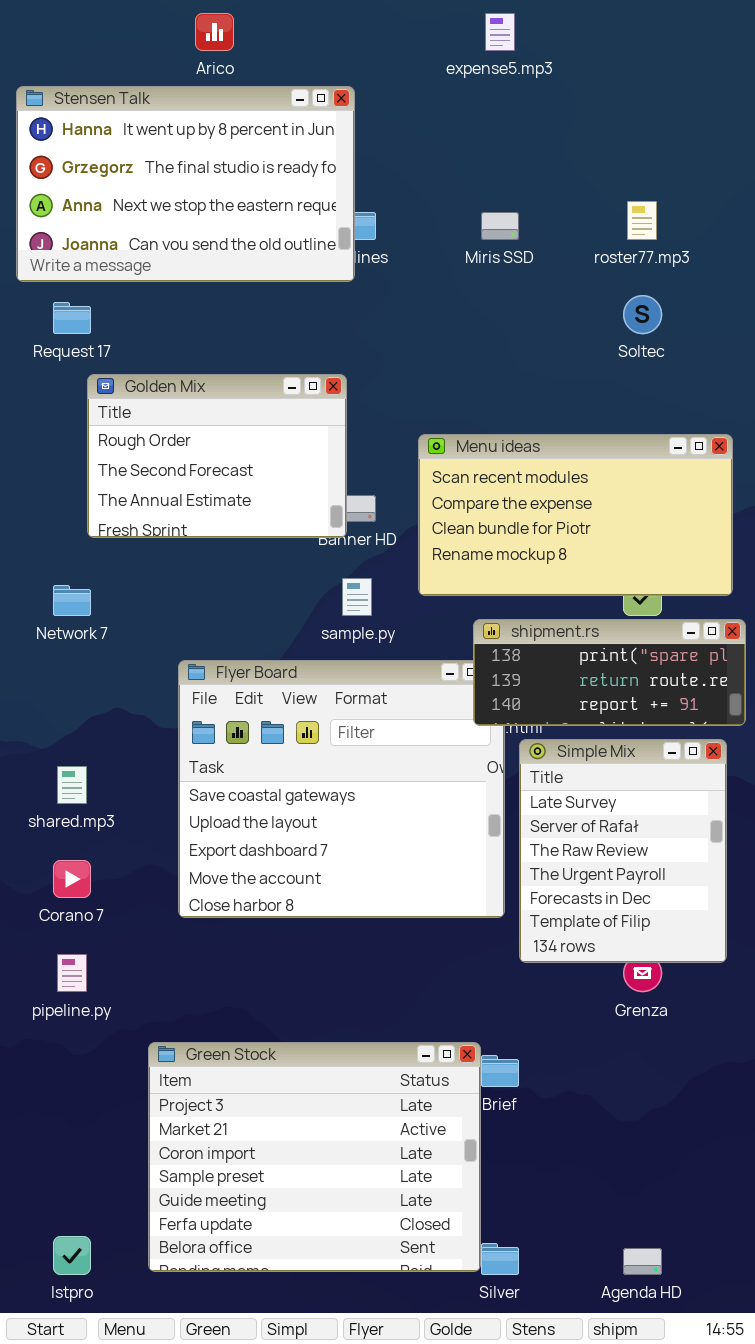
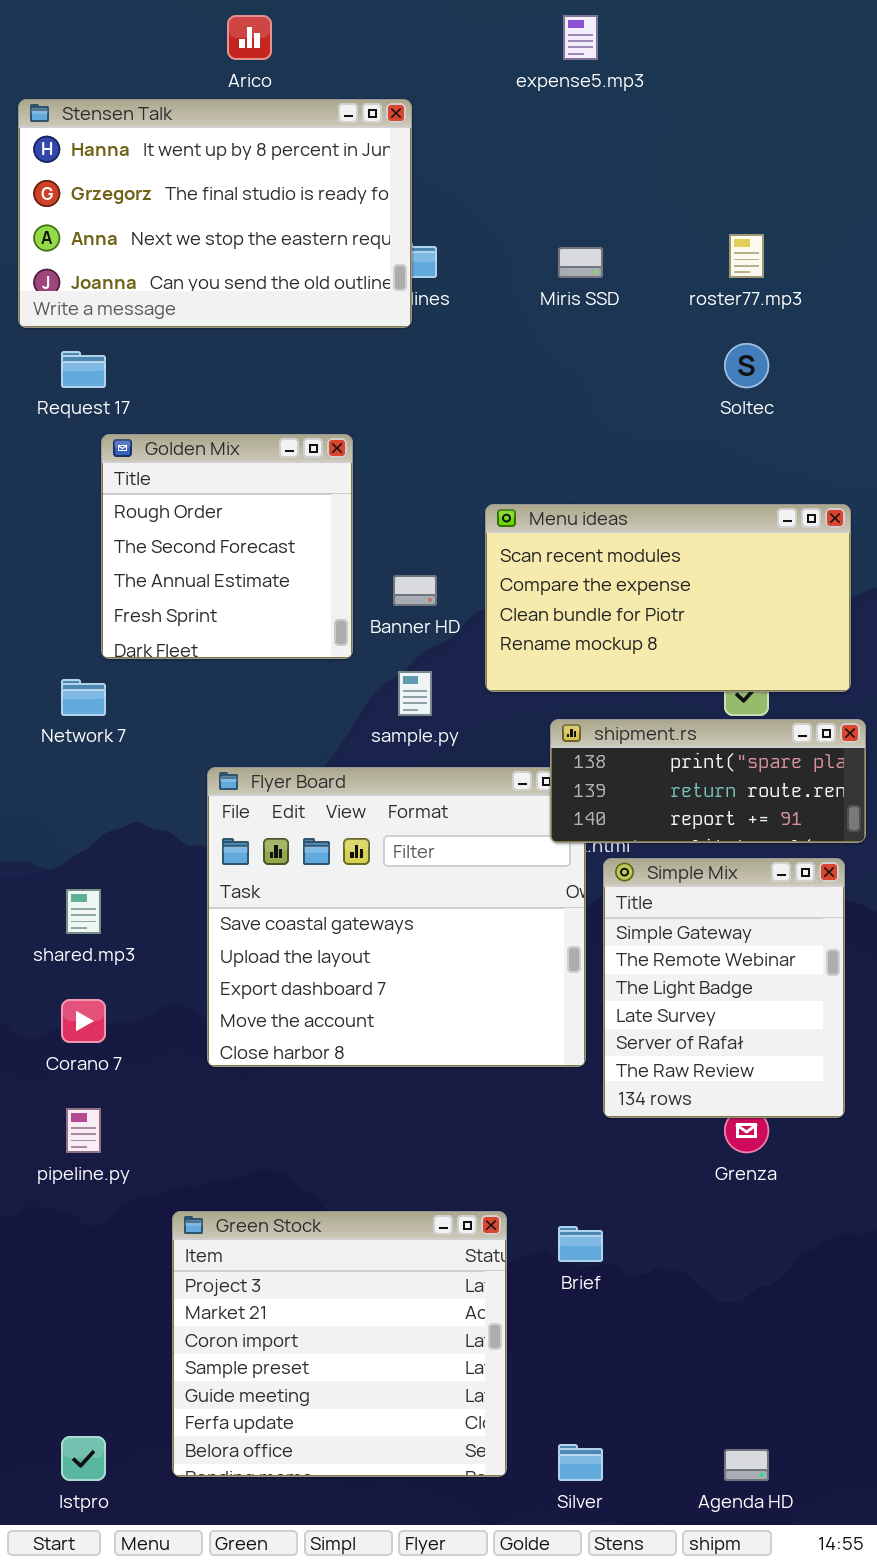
Golden Mix: [87,374,347,538] -> [101,434,353,659], resized
Simple Mix: [519,739,727,963] -> [603,858,845,1118], scrolled up 3 rows
Green Stock: [148,1042,481,1272] -> [172,1211,507,1477], resized

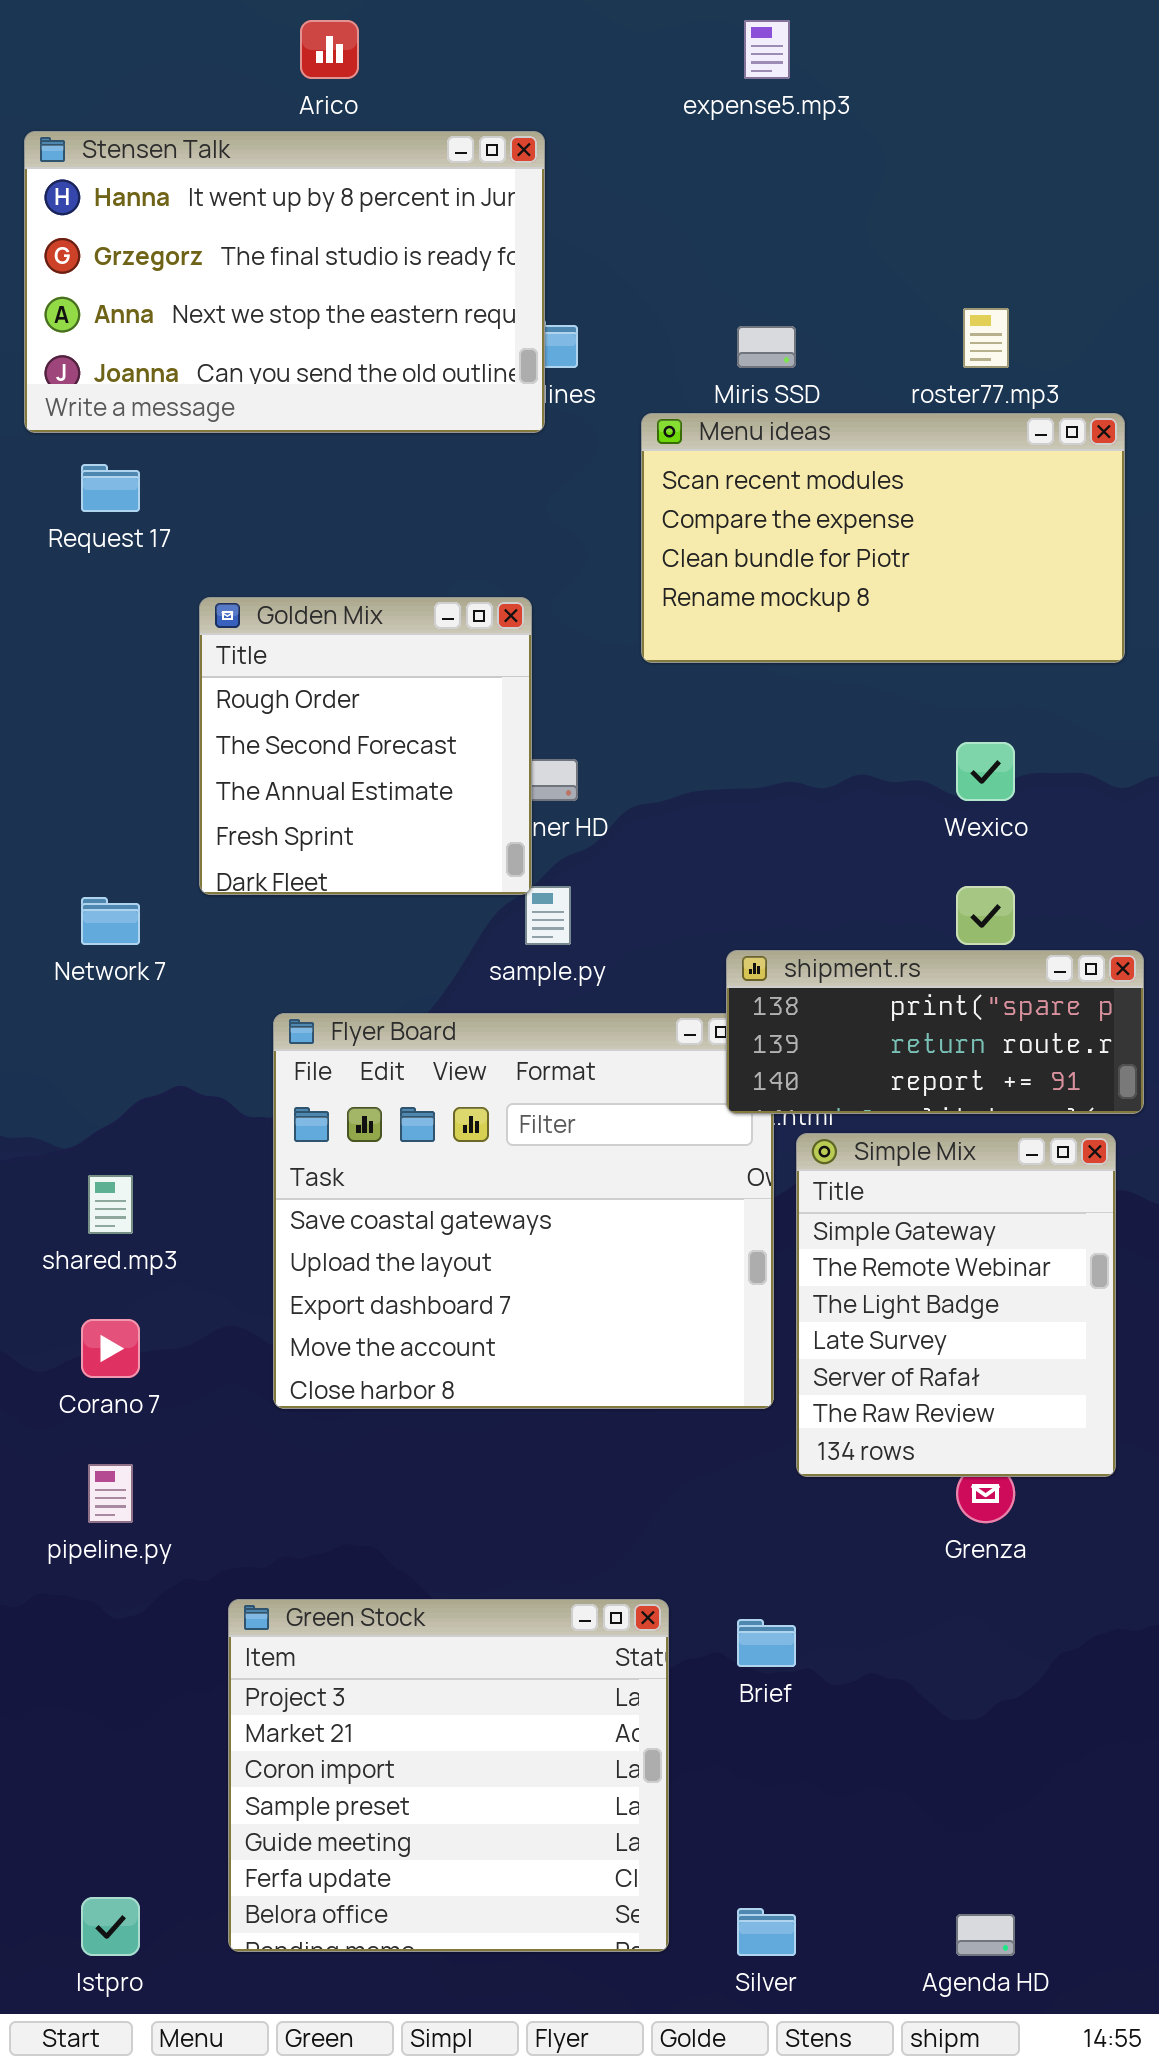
Golden Mix: [101,434,353,659] -> [199,597,532,895], moved
Menu ideas: [485,504,851,692] -> [641,413,1125,663], moved

